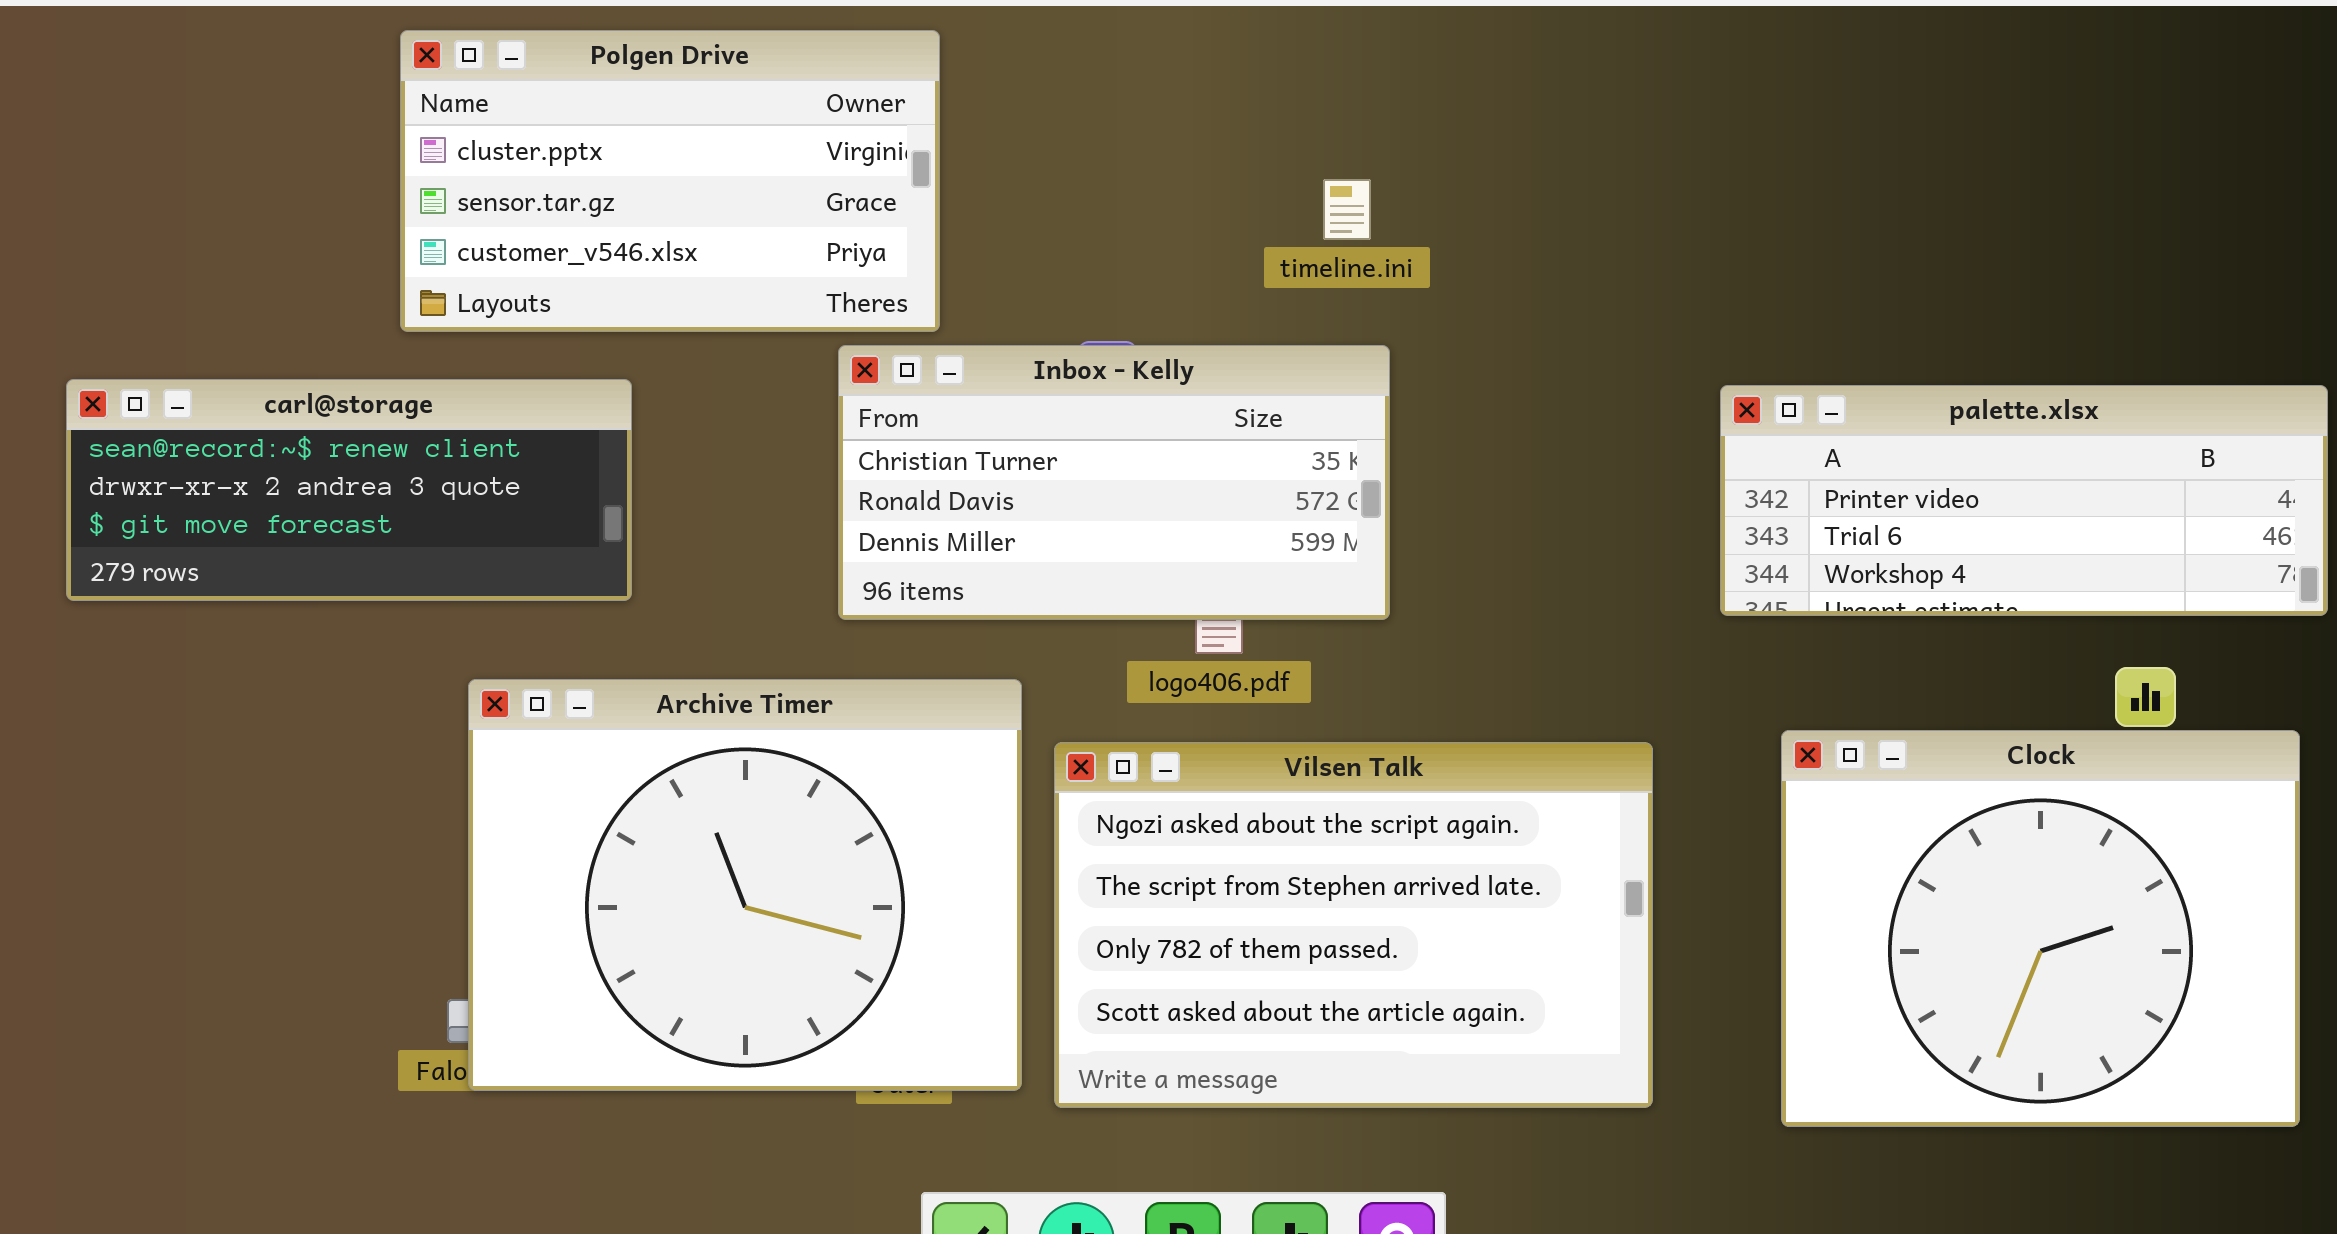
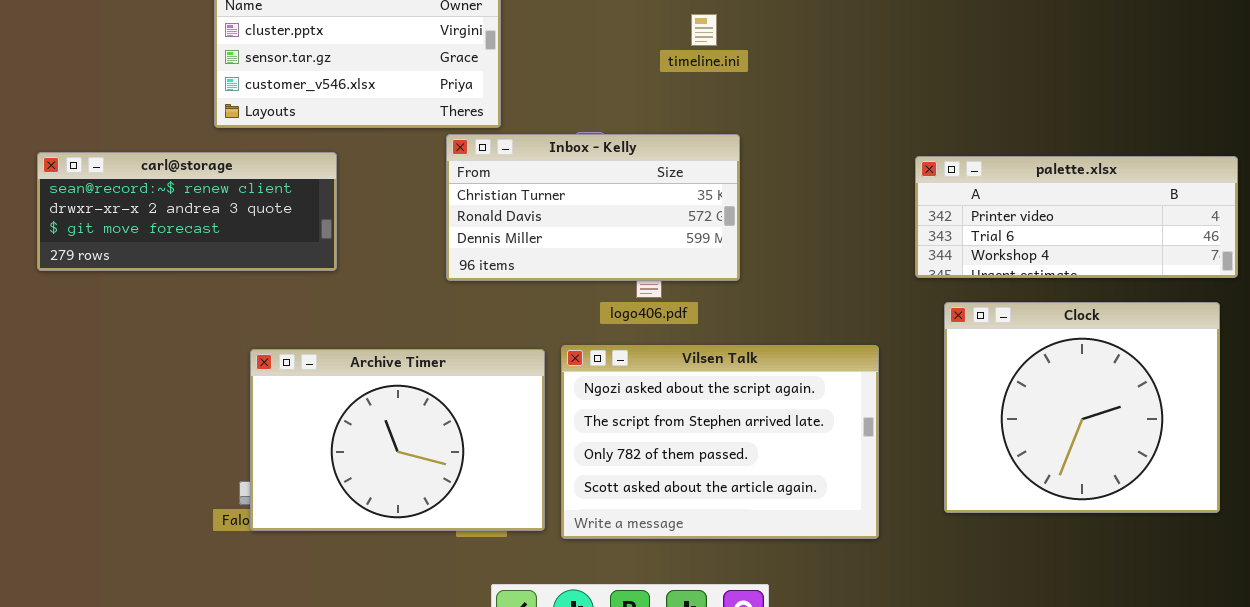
timeline.ini: [1323,179,1371,240] -> [691,14,717,46], moved
Archive Timer: [468,679,1022,1091] -> [250,349,545,531], resized
Clock: [1781,730,2300,1127] -> [944,302,1220,513], moved

